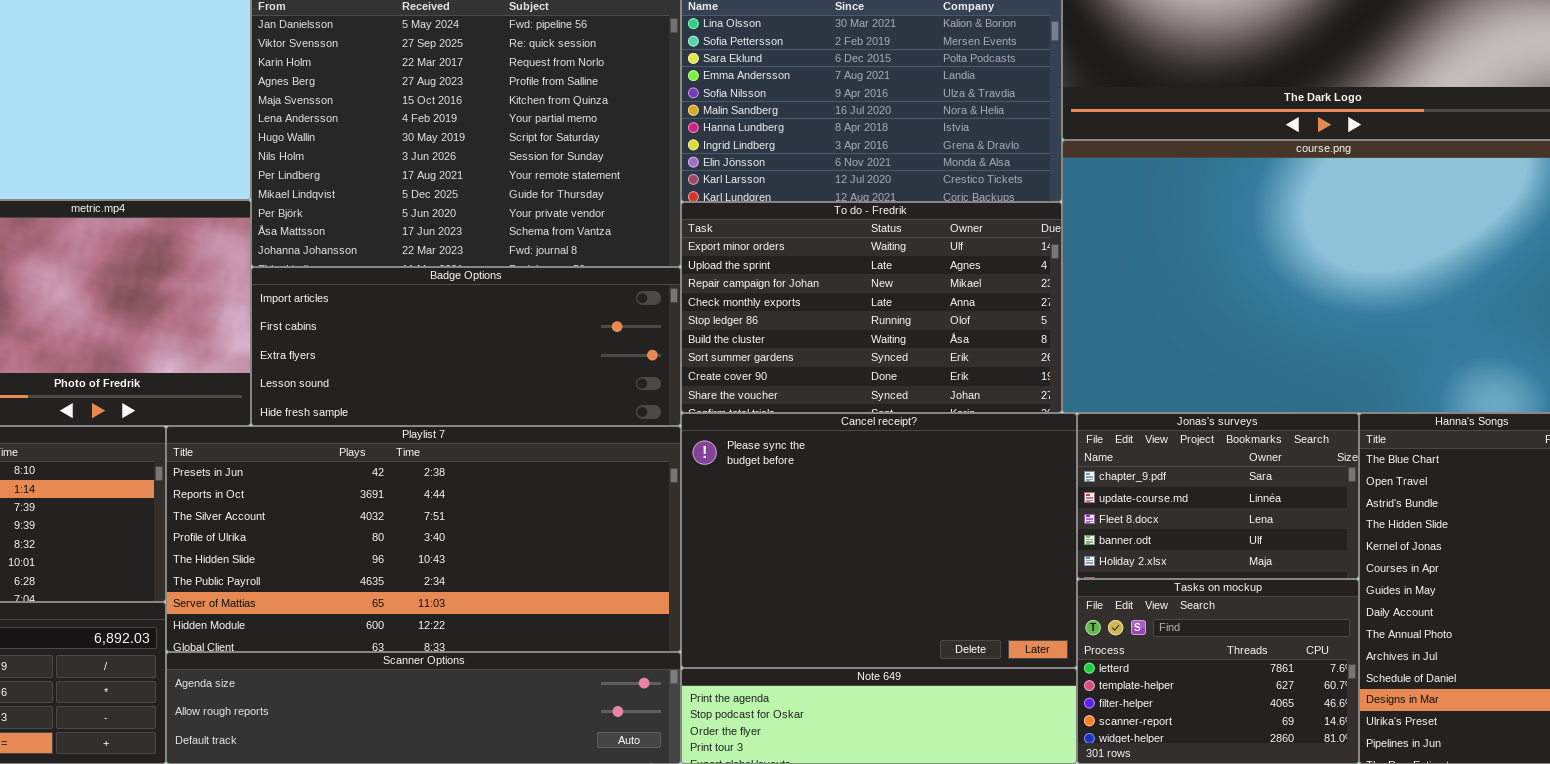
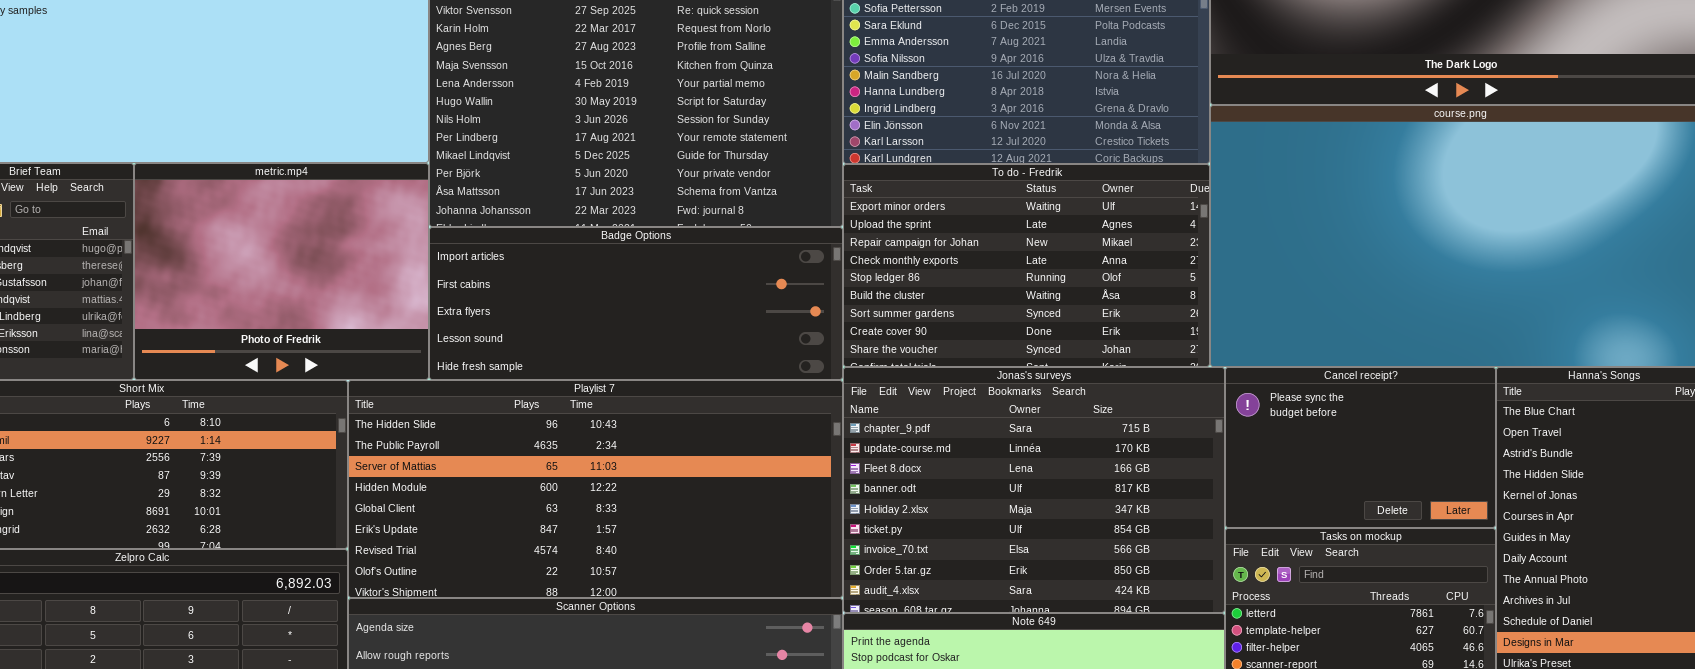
Cancel receipt?: [681,413,1077,668] -> [1225,367,1496,528], moved, resized
Jonas's surveys: [1077,413,1359,579] -> [843,367,1225,613], moved, resized
Playlist 7: [166,426,681,652] -> [348,380,843,598], scrolled down 4 rows

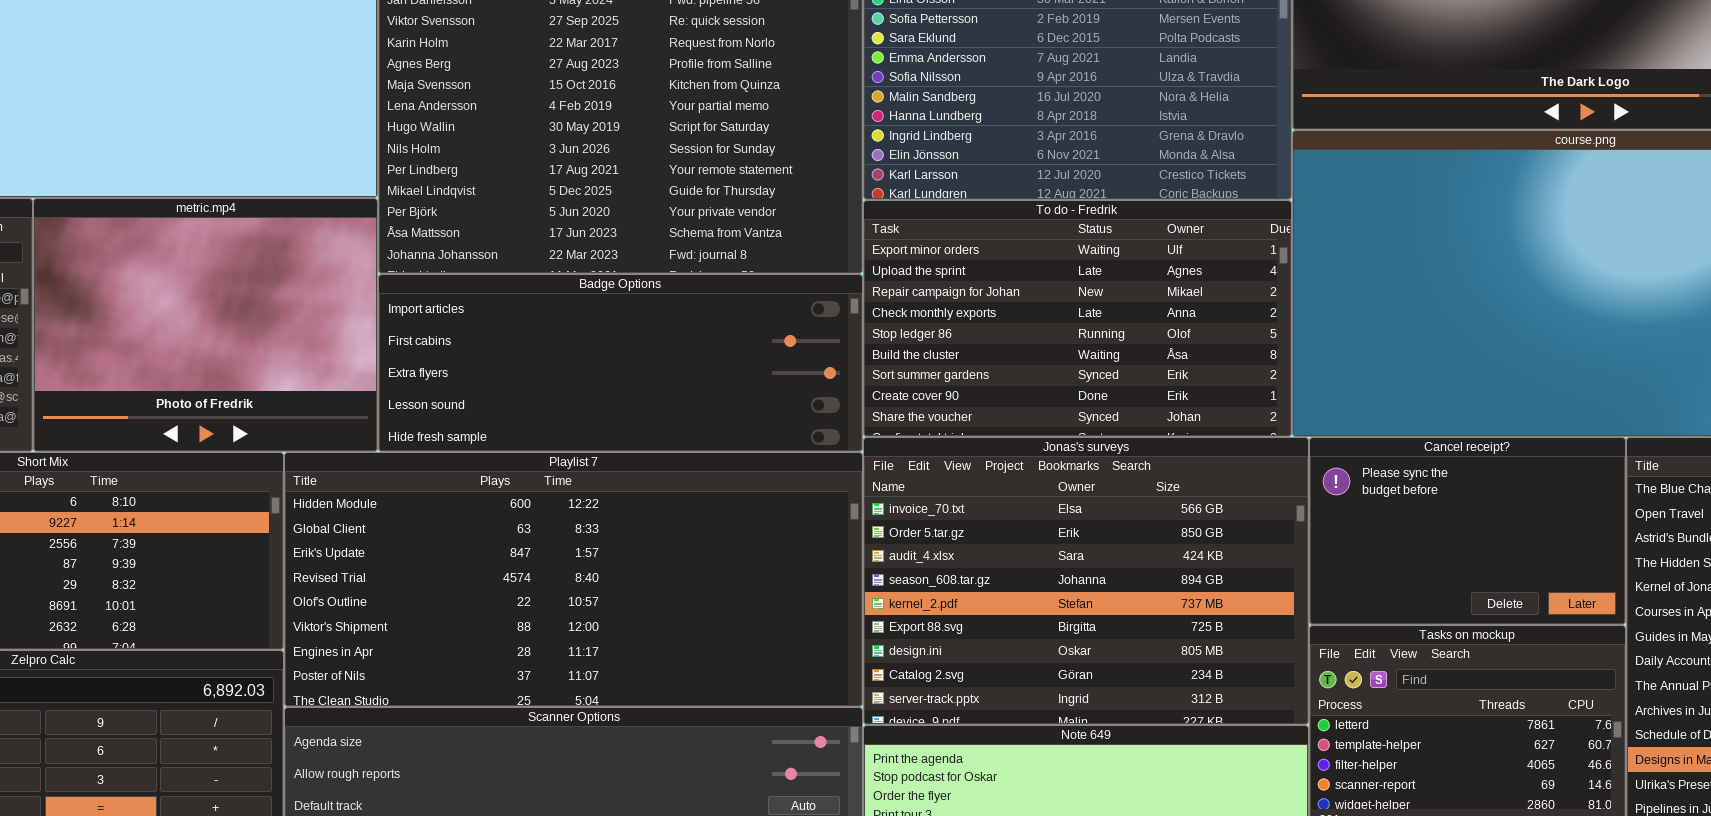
Jonas's surveys: [843,367,1225,613] -> [863,437,1309,725], scrolled down 6 rows
Playlist 7: [348,380,843,598] -> [284,452,863,707], scrolled down 3 rows

